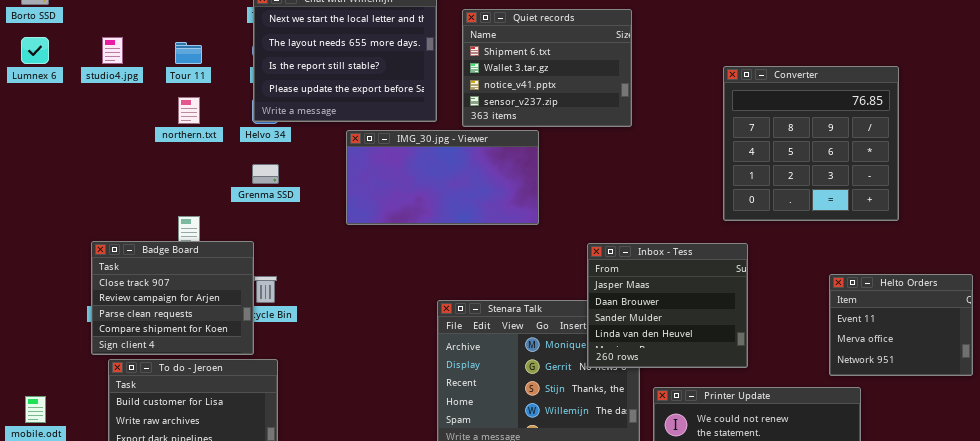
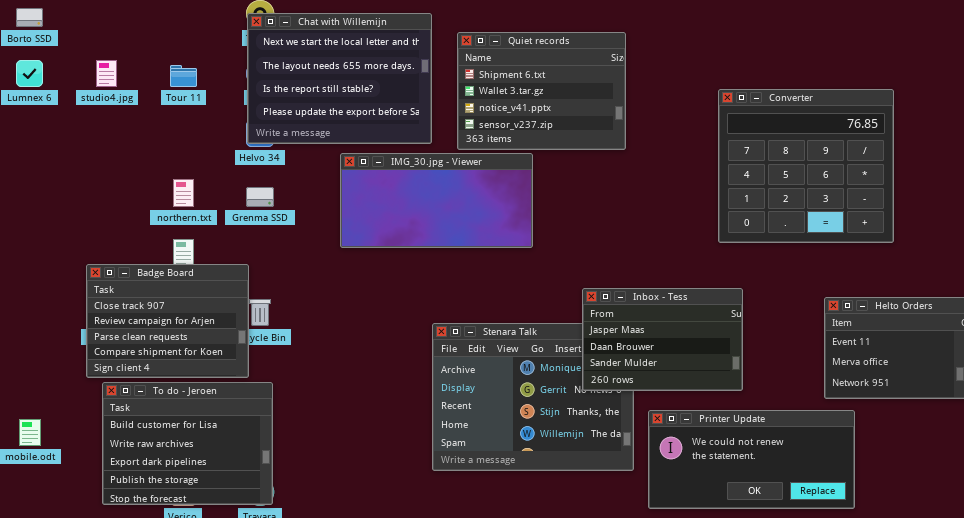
northern.txt: [178,97,200,124] -> [173,179,194,207], moved
Inbox - Tess: [587,243,748,368] -> [582,288,743,391], resized

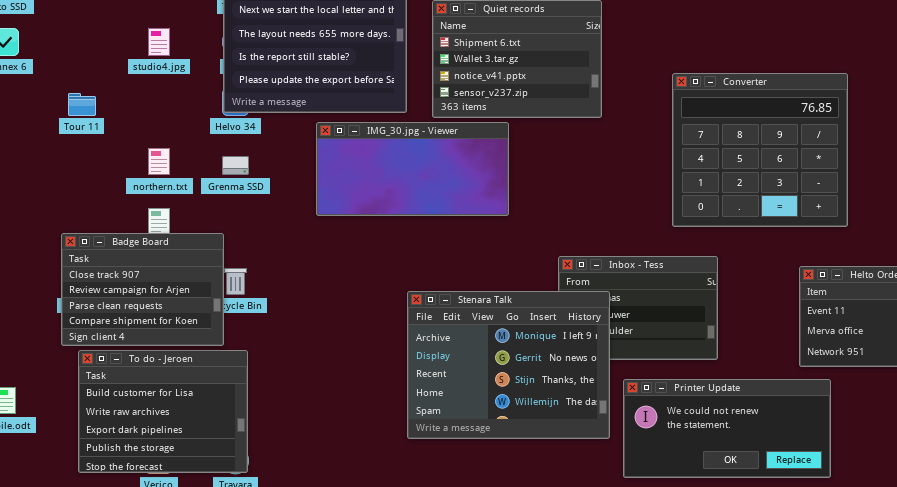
studio4.jpg: [96,60,117,87] -> [148,28,170,56], moved
Tour 11: [170,65,197,87] -> [68,93,96,116], moved
Converter: [718,89,894,243] -> [672,73,848,227], moved
Stenara Talk: [432,323,634,471] -> [407,291,610,439], raised

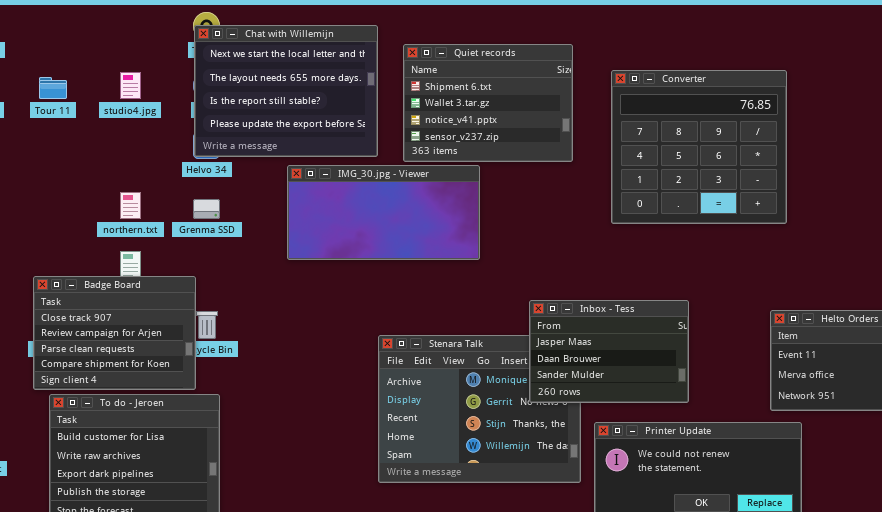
Converter: [672,73,848,227] -> [611,70,787,224], moved
Tour 11: [68,93,96,116] -> [39,77,67,99], moved
Inbox - Tess: [558,256,718,360] -> [529,300,689,403], raised

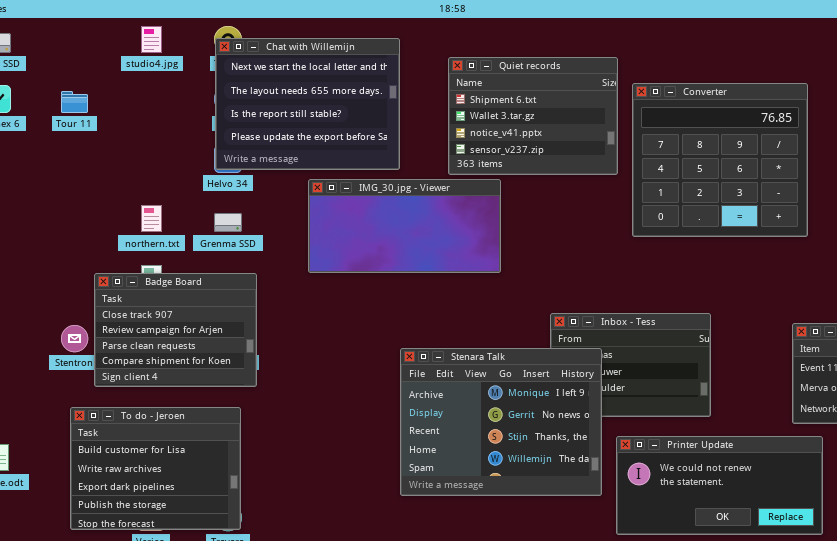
Quiet records: [403,44,573,162] -> [448,57,618,175], moved
studio4.jpg: [120,72,141,99] -> [141,26,162,53], moved
Badge Board: [33,276,196,390] -> [94,273,257,387], moved
Stenara Talk: [378,335,581,483] -> [400,348,602,496], raised

